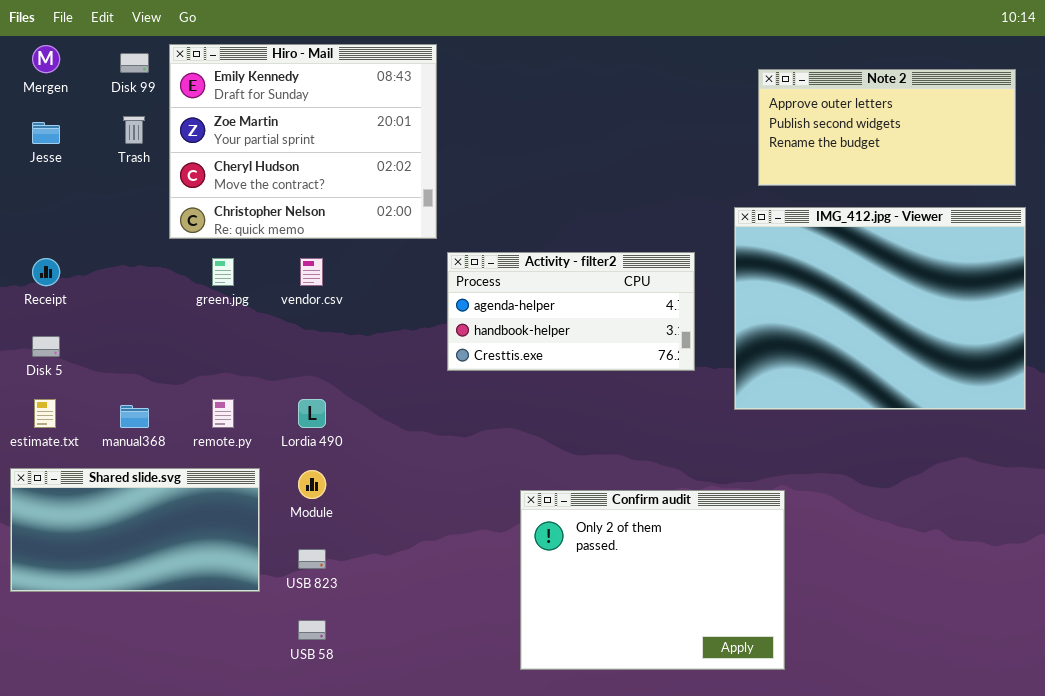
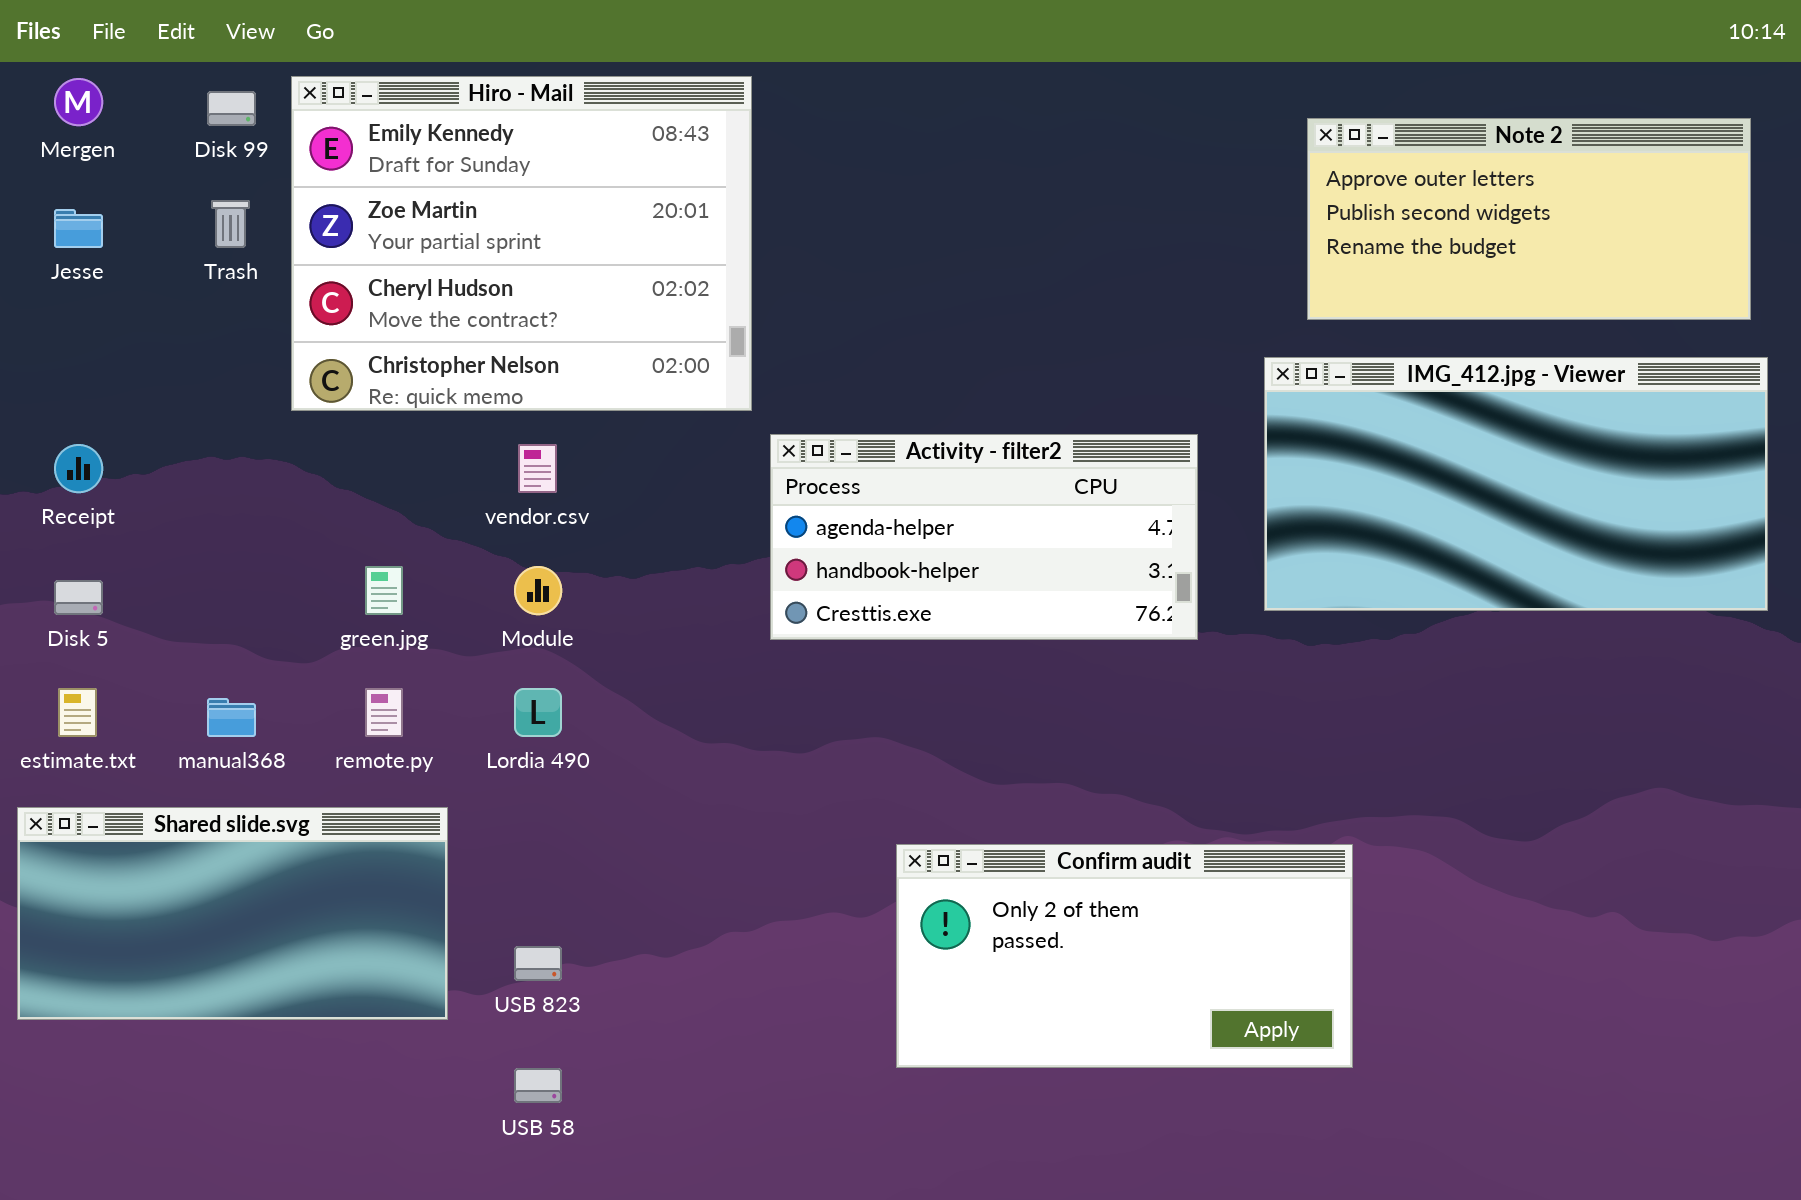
IMG_412.jpg - Viewer: [734,207,1026,410] -> [1264,357,1768,611], resized
green.jpg: [212,258,234,286] -> [365,566,403,615], moved
Module: [298,470,326,499] -> [514,566,562,615], moved
Confirm audit: [520,490,785,670] -> [896,844,1353,1068], resized

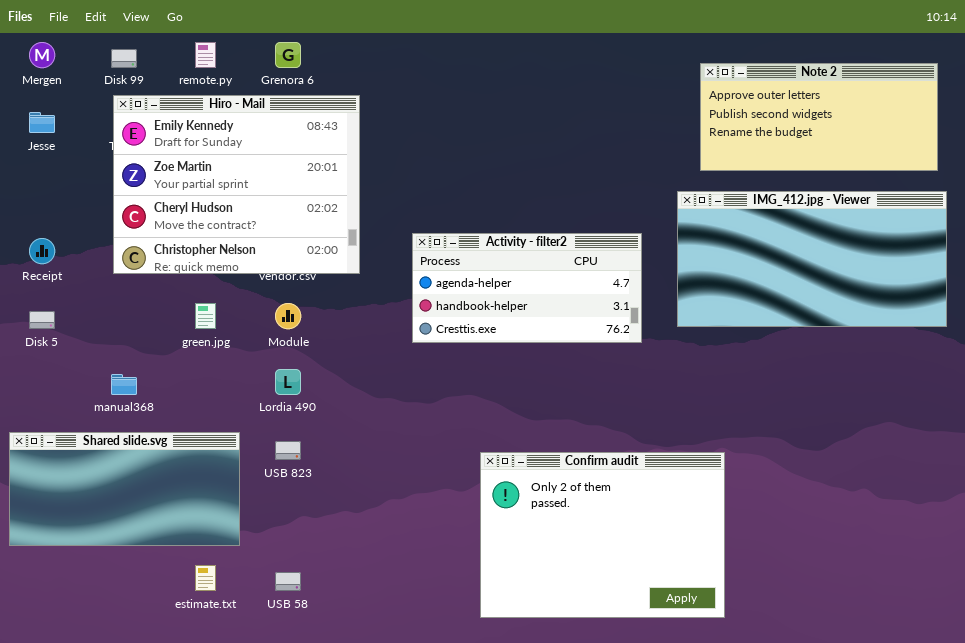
Hiro - Mail: [291,76,752,411] -> [113,95,360,274], moved
estimate.txt: [58,688,97,737] -> [195,565,216,591], moved
remote.py: [365,688,403,737] -> [195,42,216,68], moved
Confirm audit: [896,844,1353,1068] -> [480,452,725,618], resized
USB 823: [514,946,562,981] -> [275,441,301,460], moved

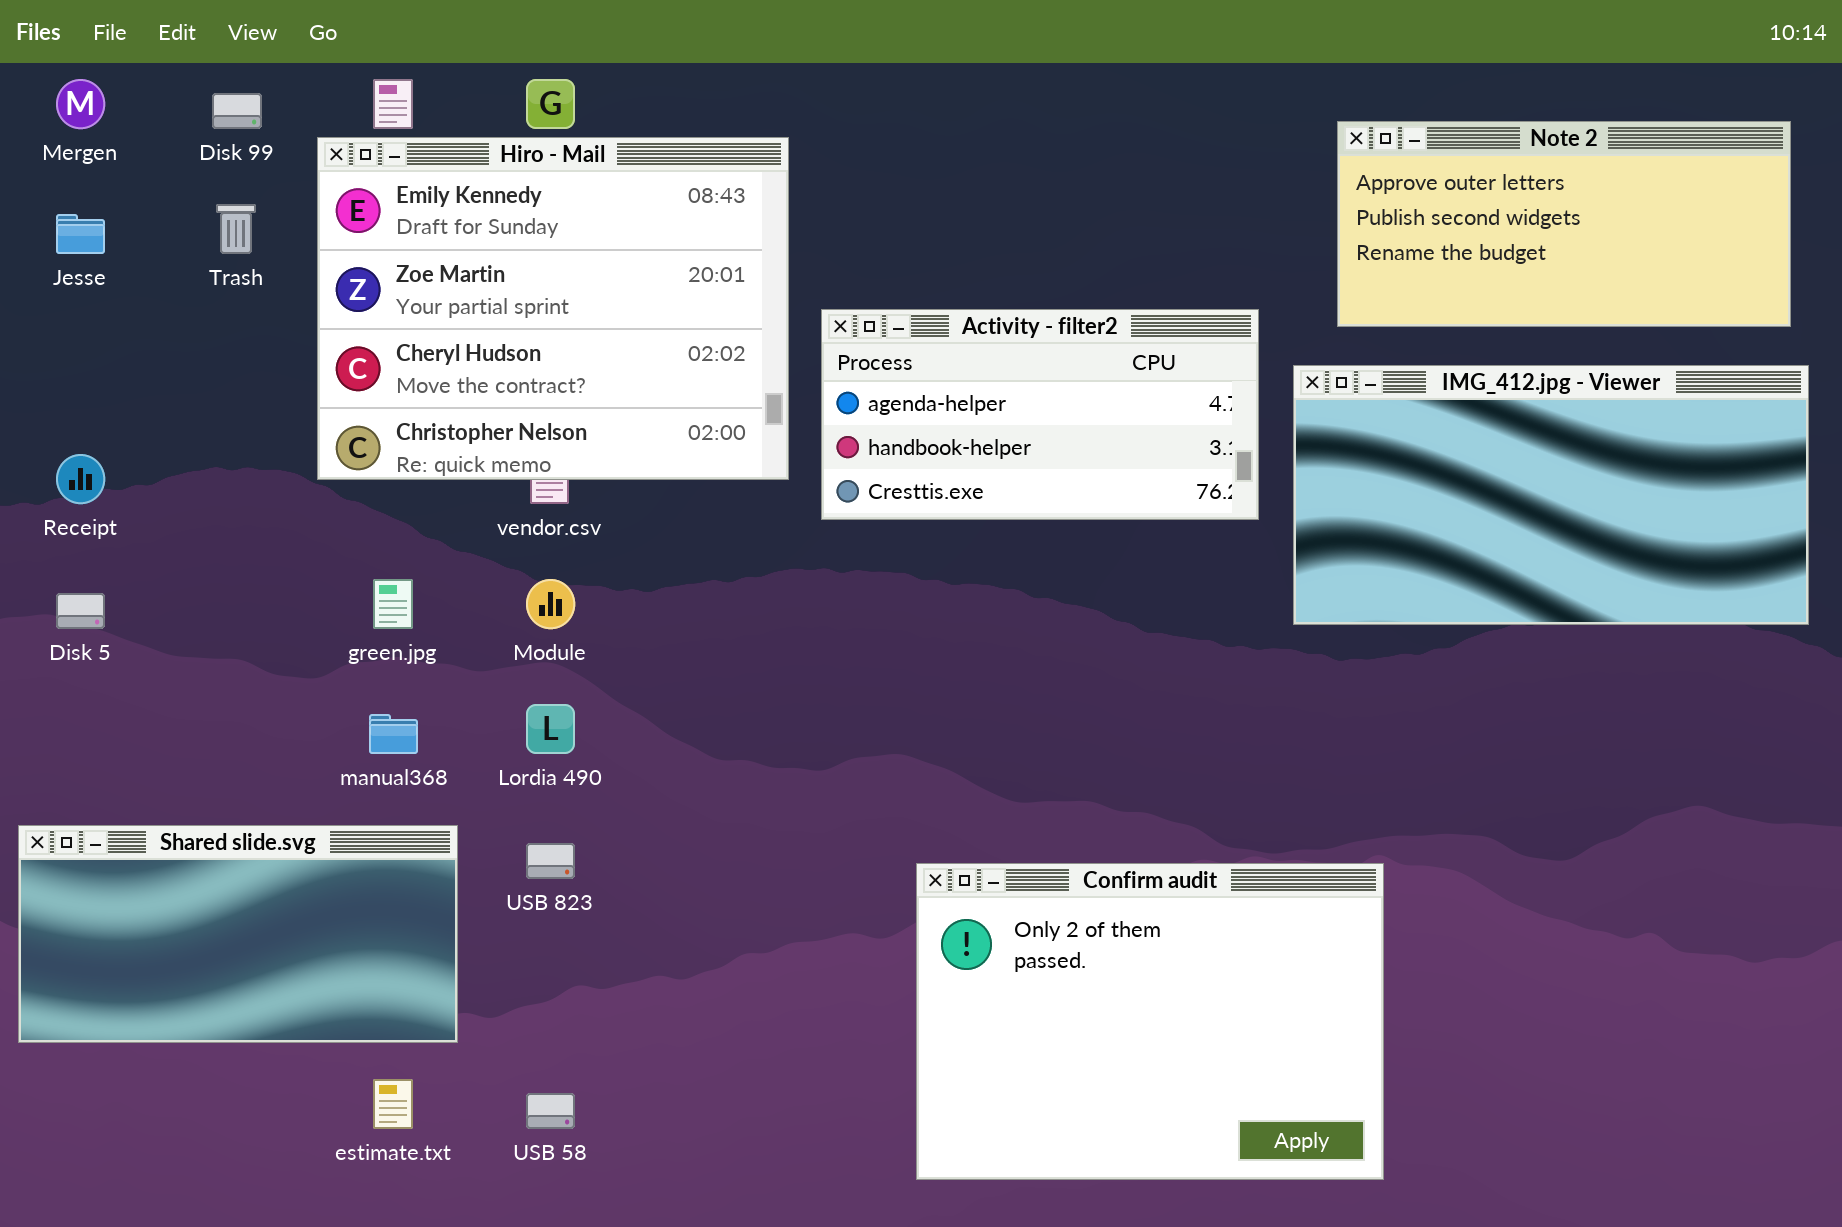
Hiro - Mail: [113,95,360,274] -> [317,137,789,480], moved
Activity - filter2: [412,233,642,343] -> [821,309,1259,520], moved
manual368: [111,374,137,395] -> [369,714,418,754], moved

